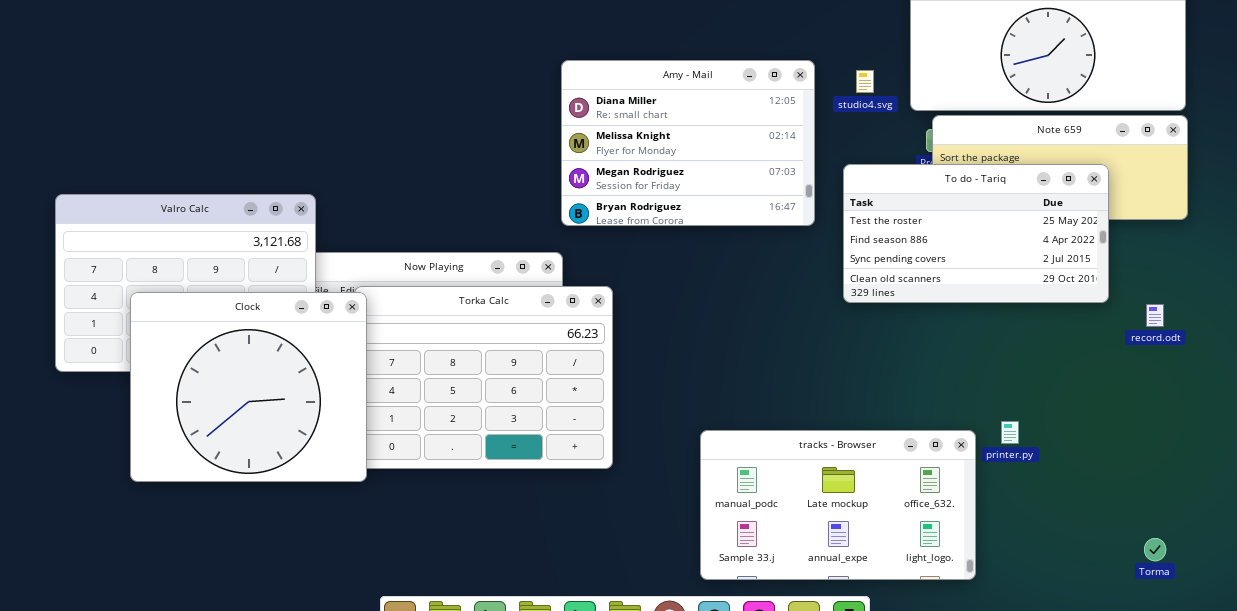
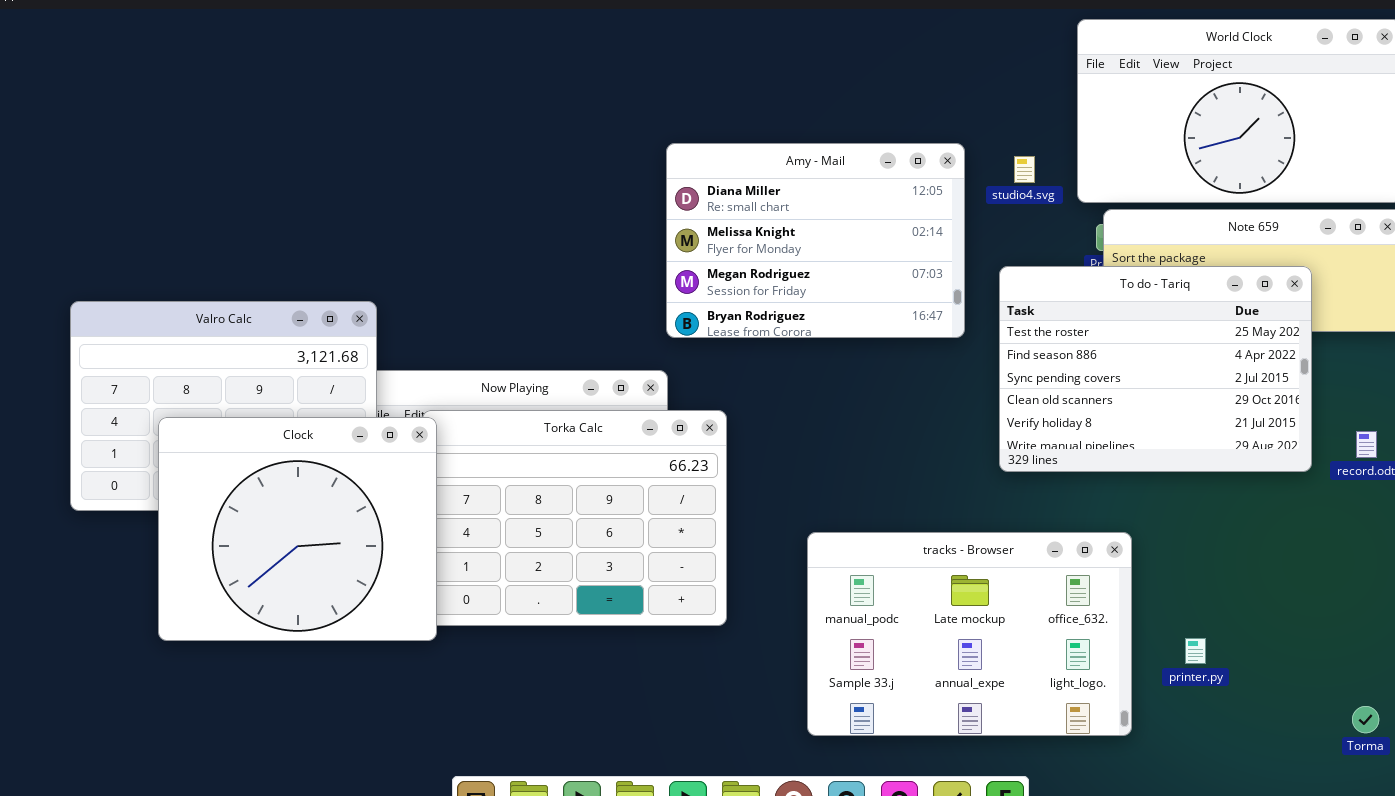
To do - Tariq: [843,164,1109,303] -> [999,266,1312,472], resized
printer.py: [1001,421,1019,444] -> [1185,638,1206,664], moved
tracks - Browser: [700,430,976,580] -> [807,532,1132,736], moved, resized

